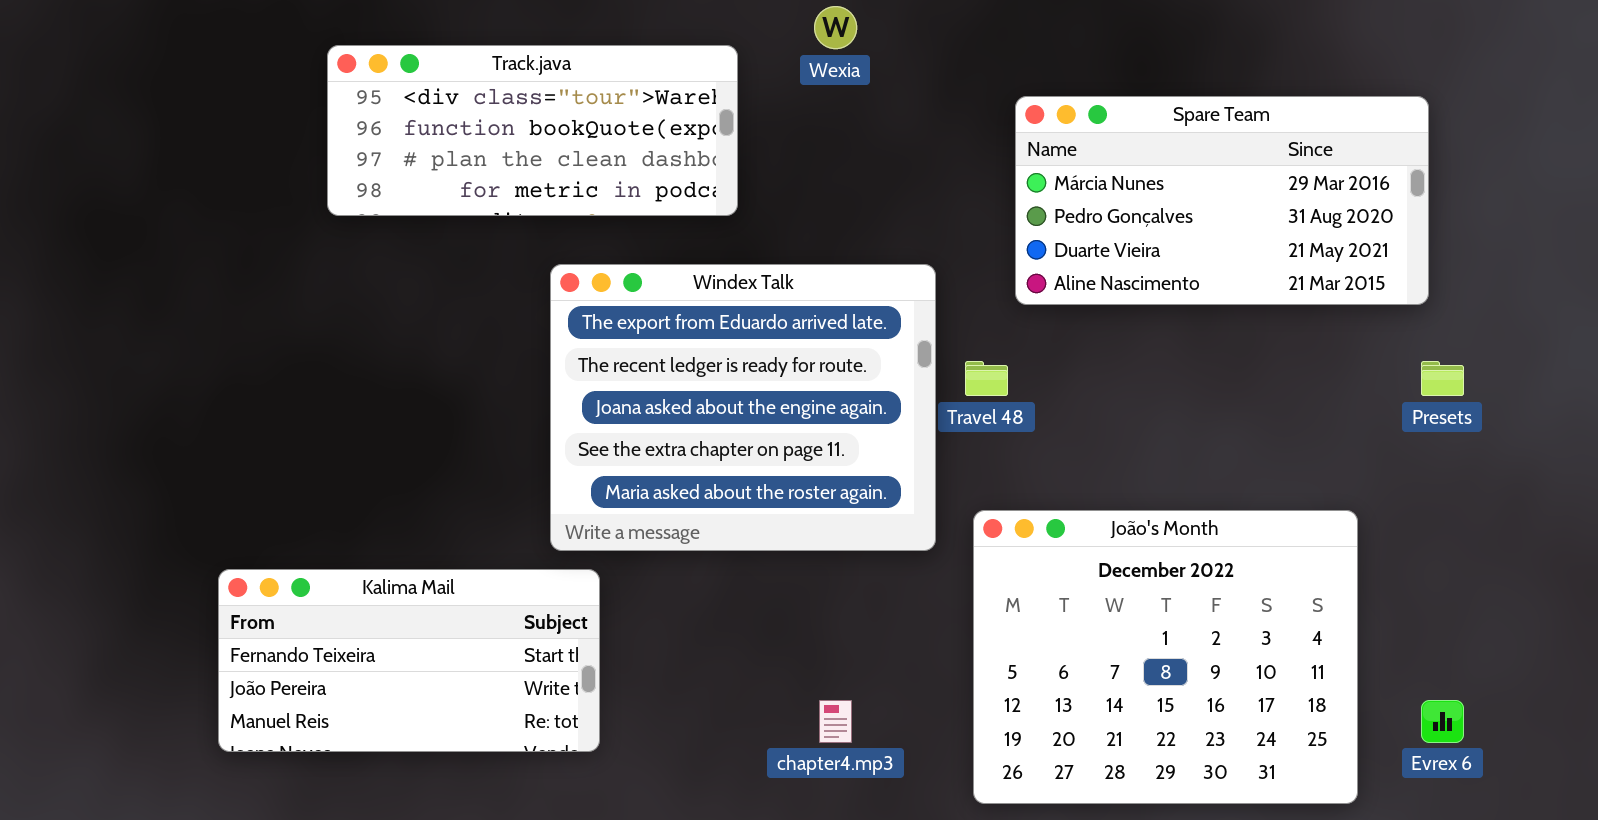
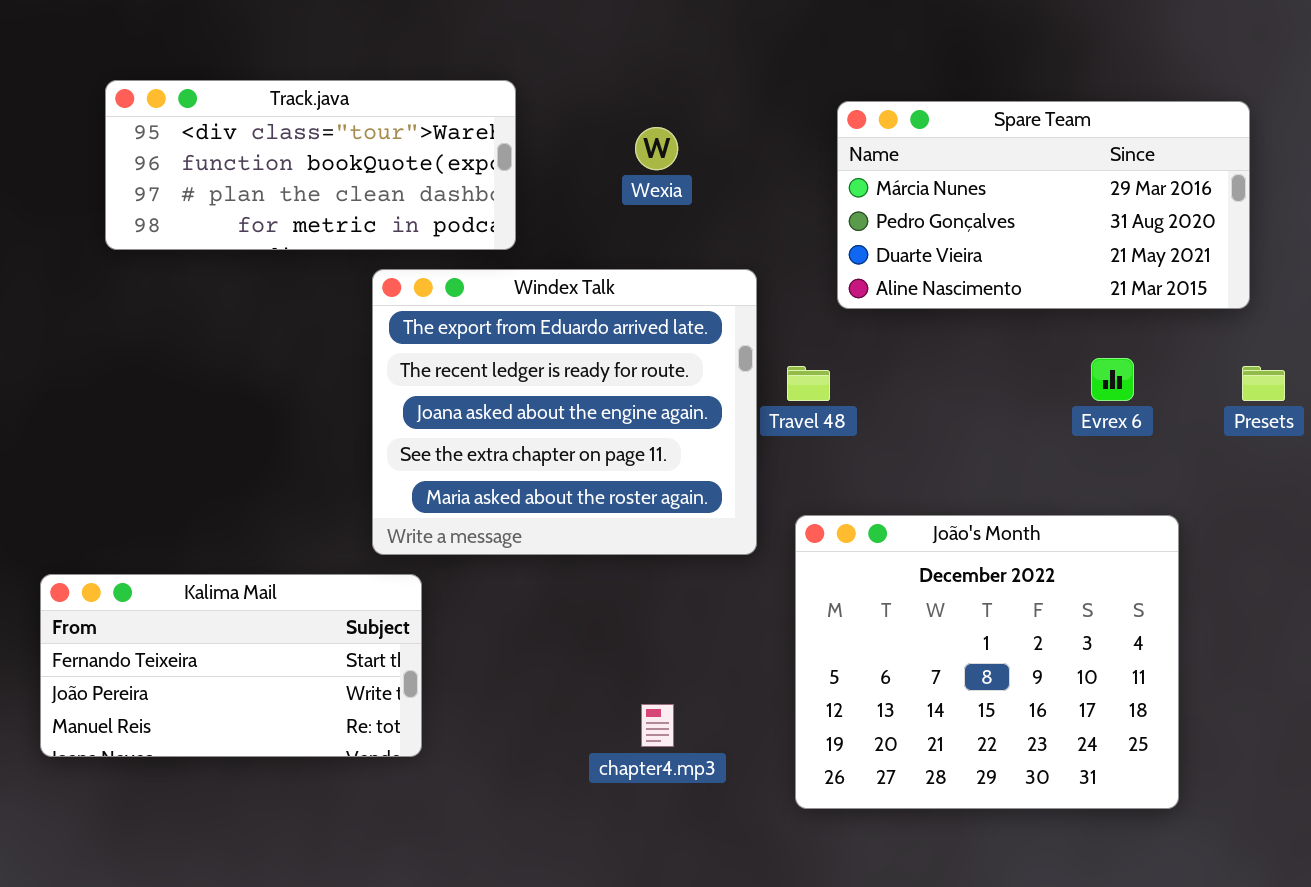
Wexia: [814,6,857,49] -> [635,127,678,170], moved
Track.java: [327,45,738,216] -> [105,80,516,250], moved
Evrex 6: [1421,700,1464,743] -> [1091,358,1134,401], moved

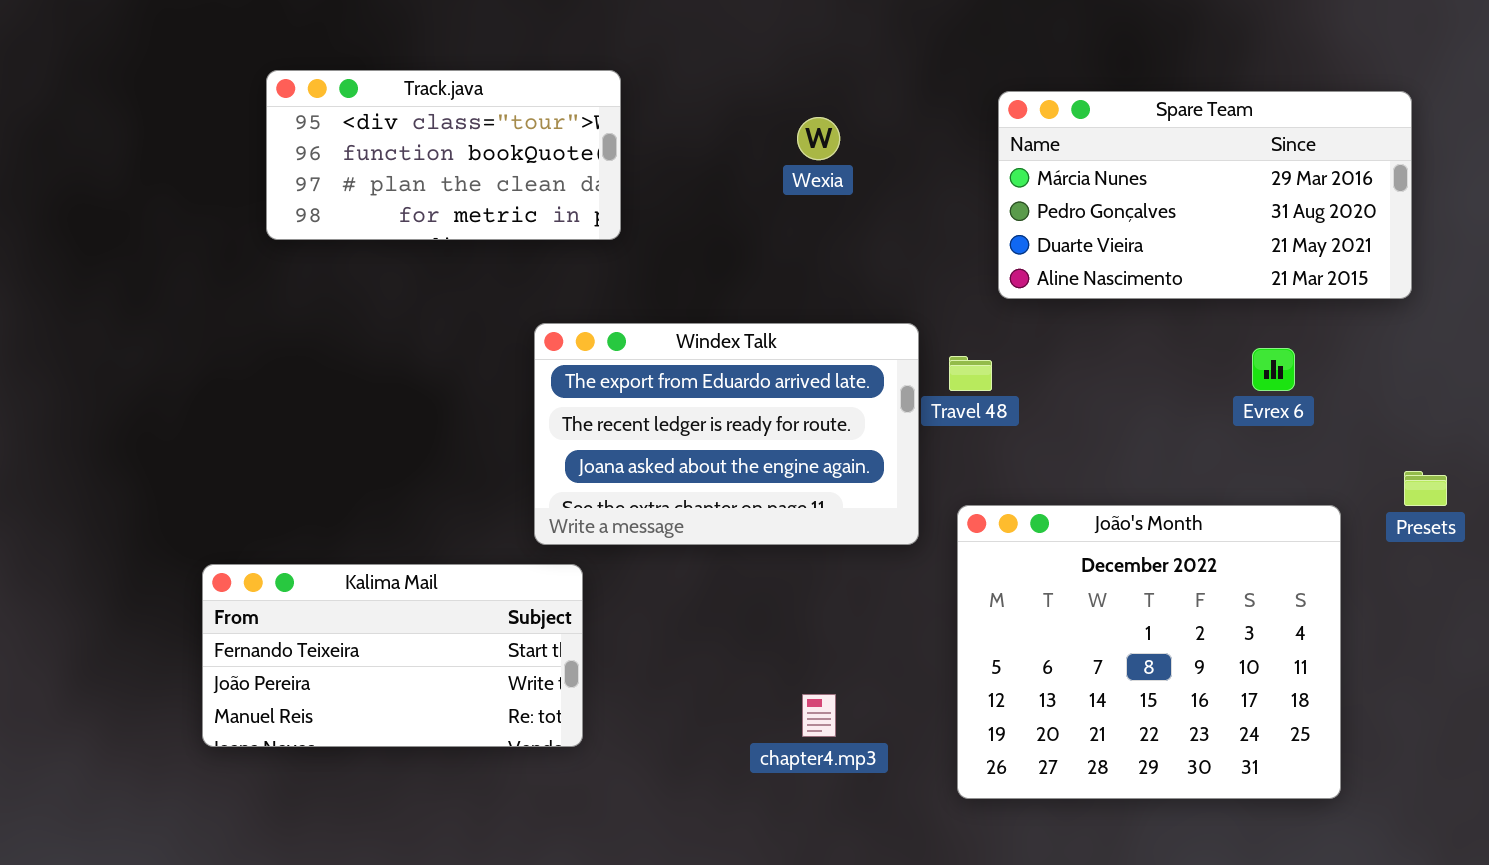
Track.java: [105,80,516,250] -> [266,70,621,240], resized
Windex Talk: [372,269,757,555] -> [534,323,919,545], resized
Presets: [1242,366,1285,401] -> [1404,471,1447,506], moved

